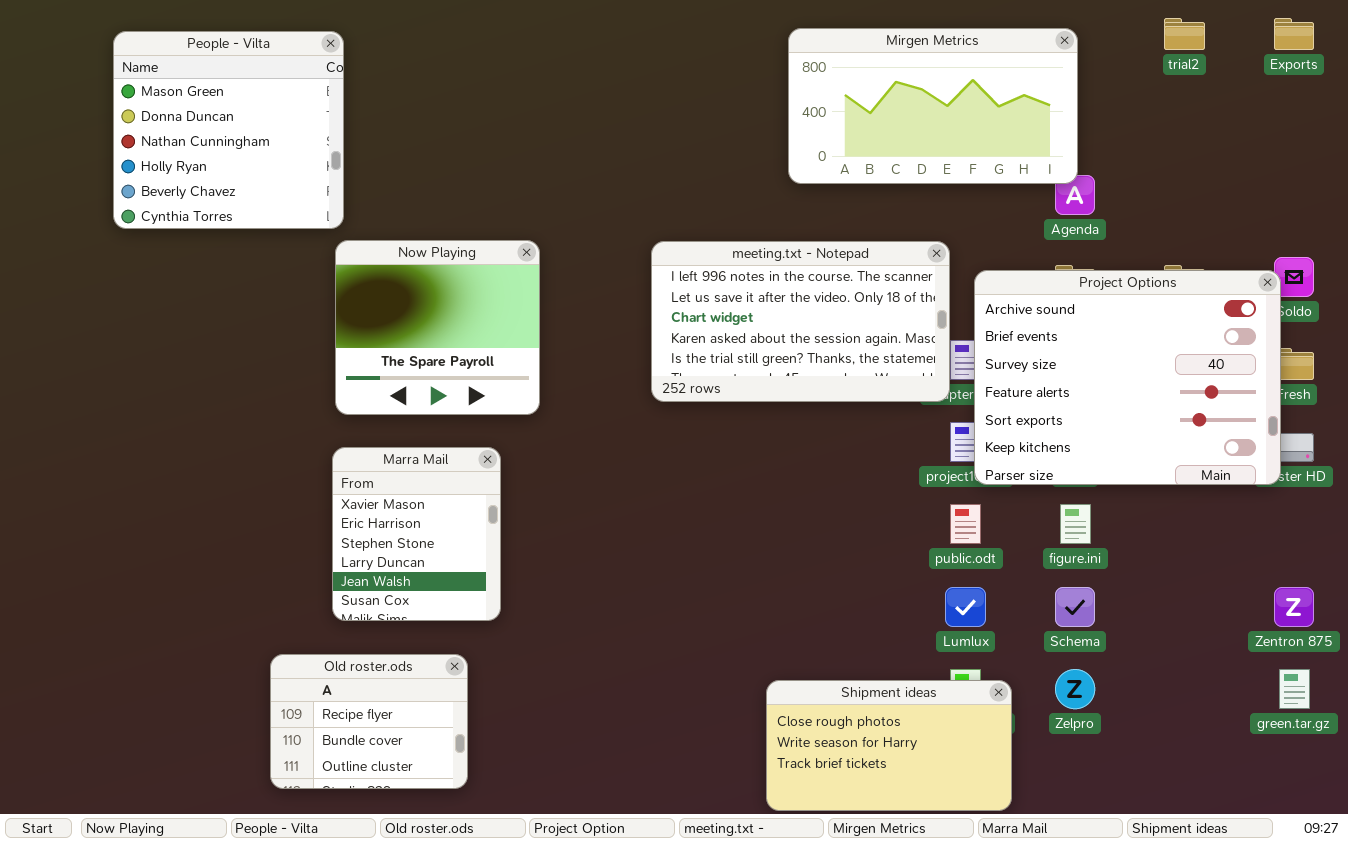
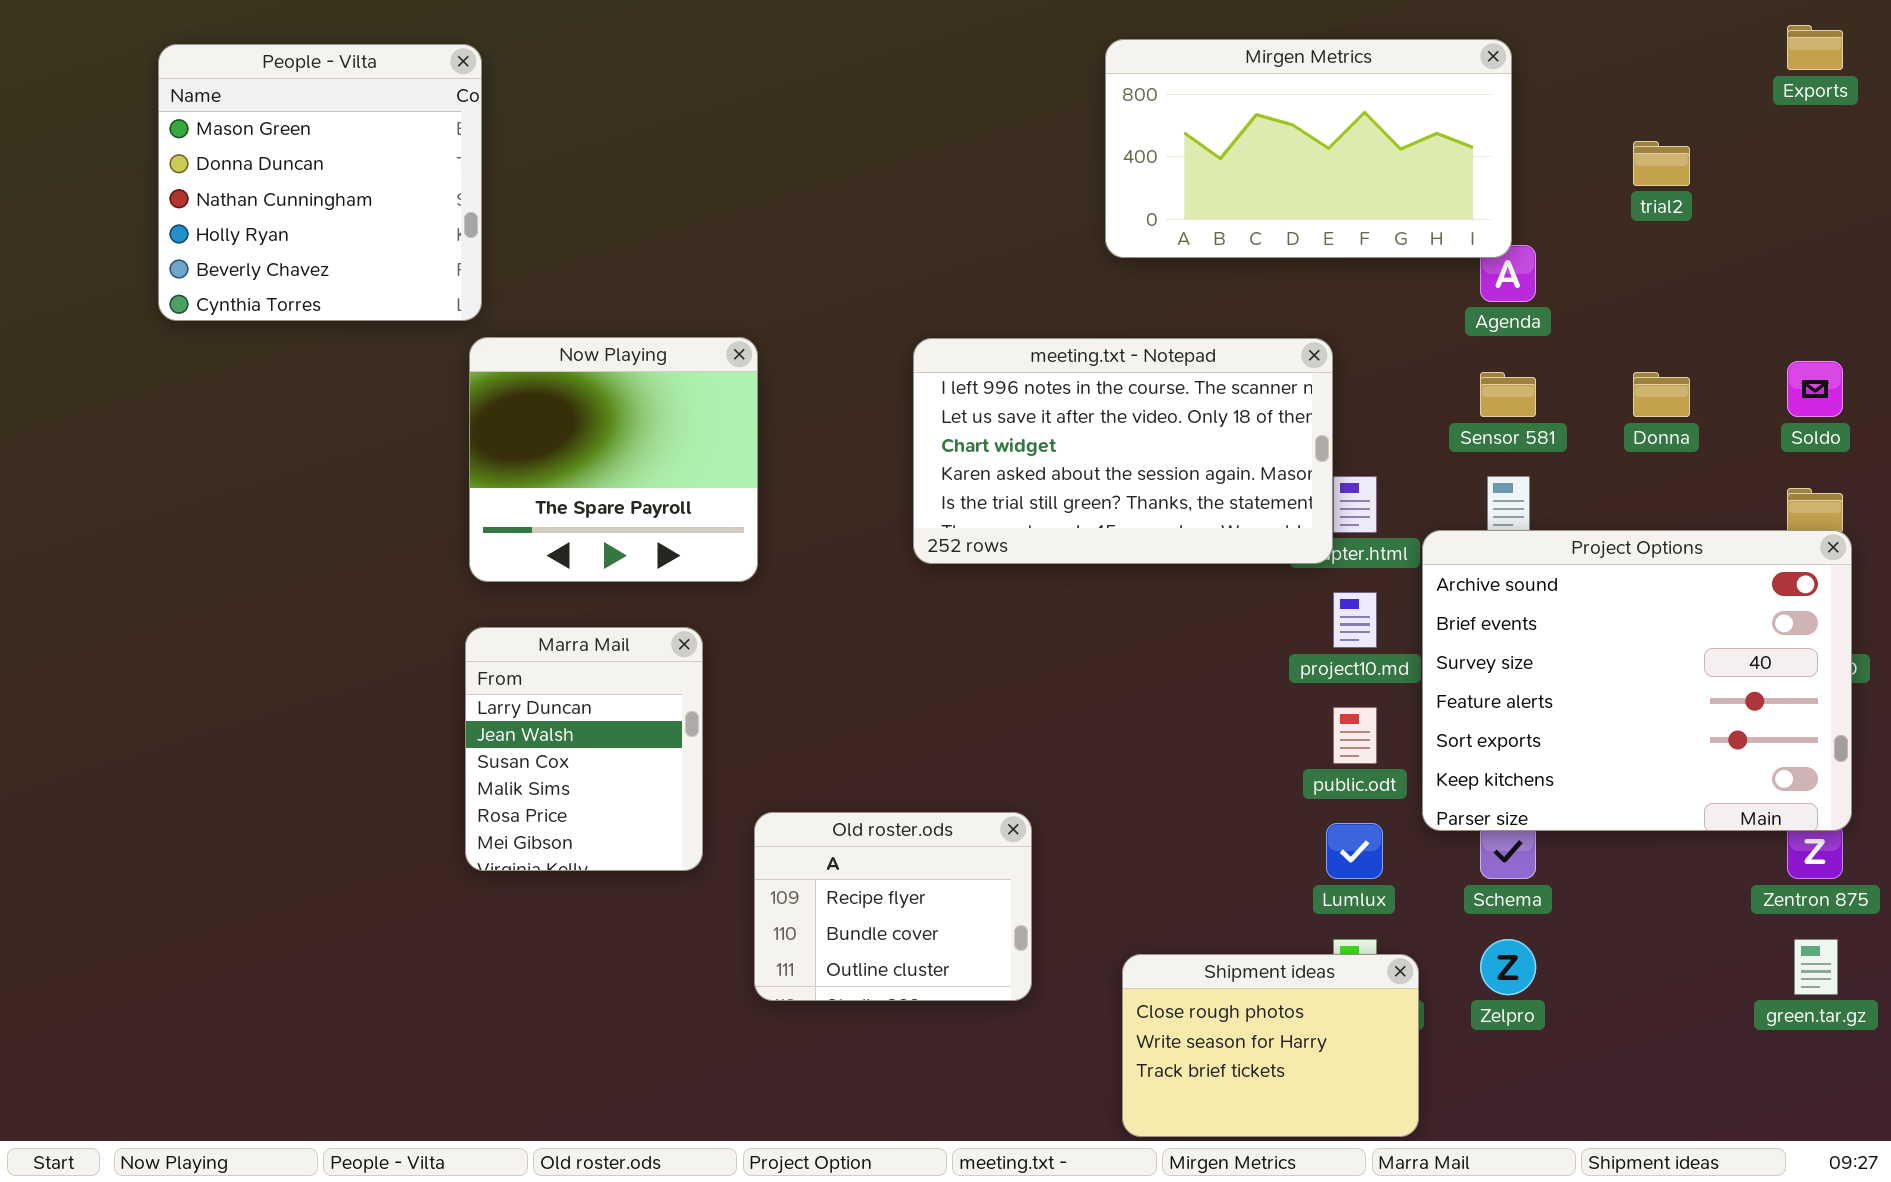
trial2: [1164,18,1205,50] -> [1633,141,1690,186], moved
Project Options: [974,270,1281,485] -> [1422,530,1852,831], moved
Marra Mail: [332,447,501,621] -> [465,627,703,871], scrolled down 3 rows
Old roster.ods: [270,654,468,789] -> [754,812,1032,1001], moved
Shipment ideas: [766,680,1012,811] -> [1122,954,1419,1137], resized

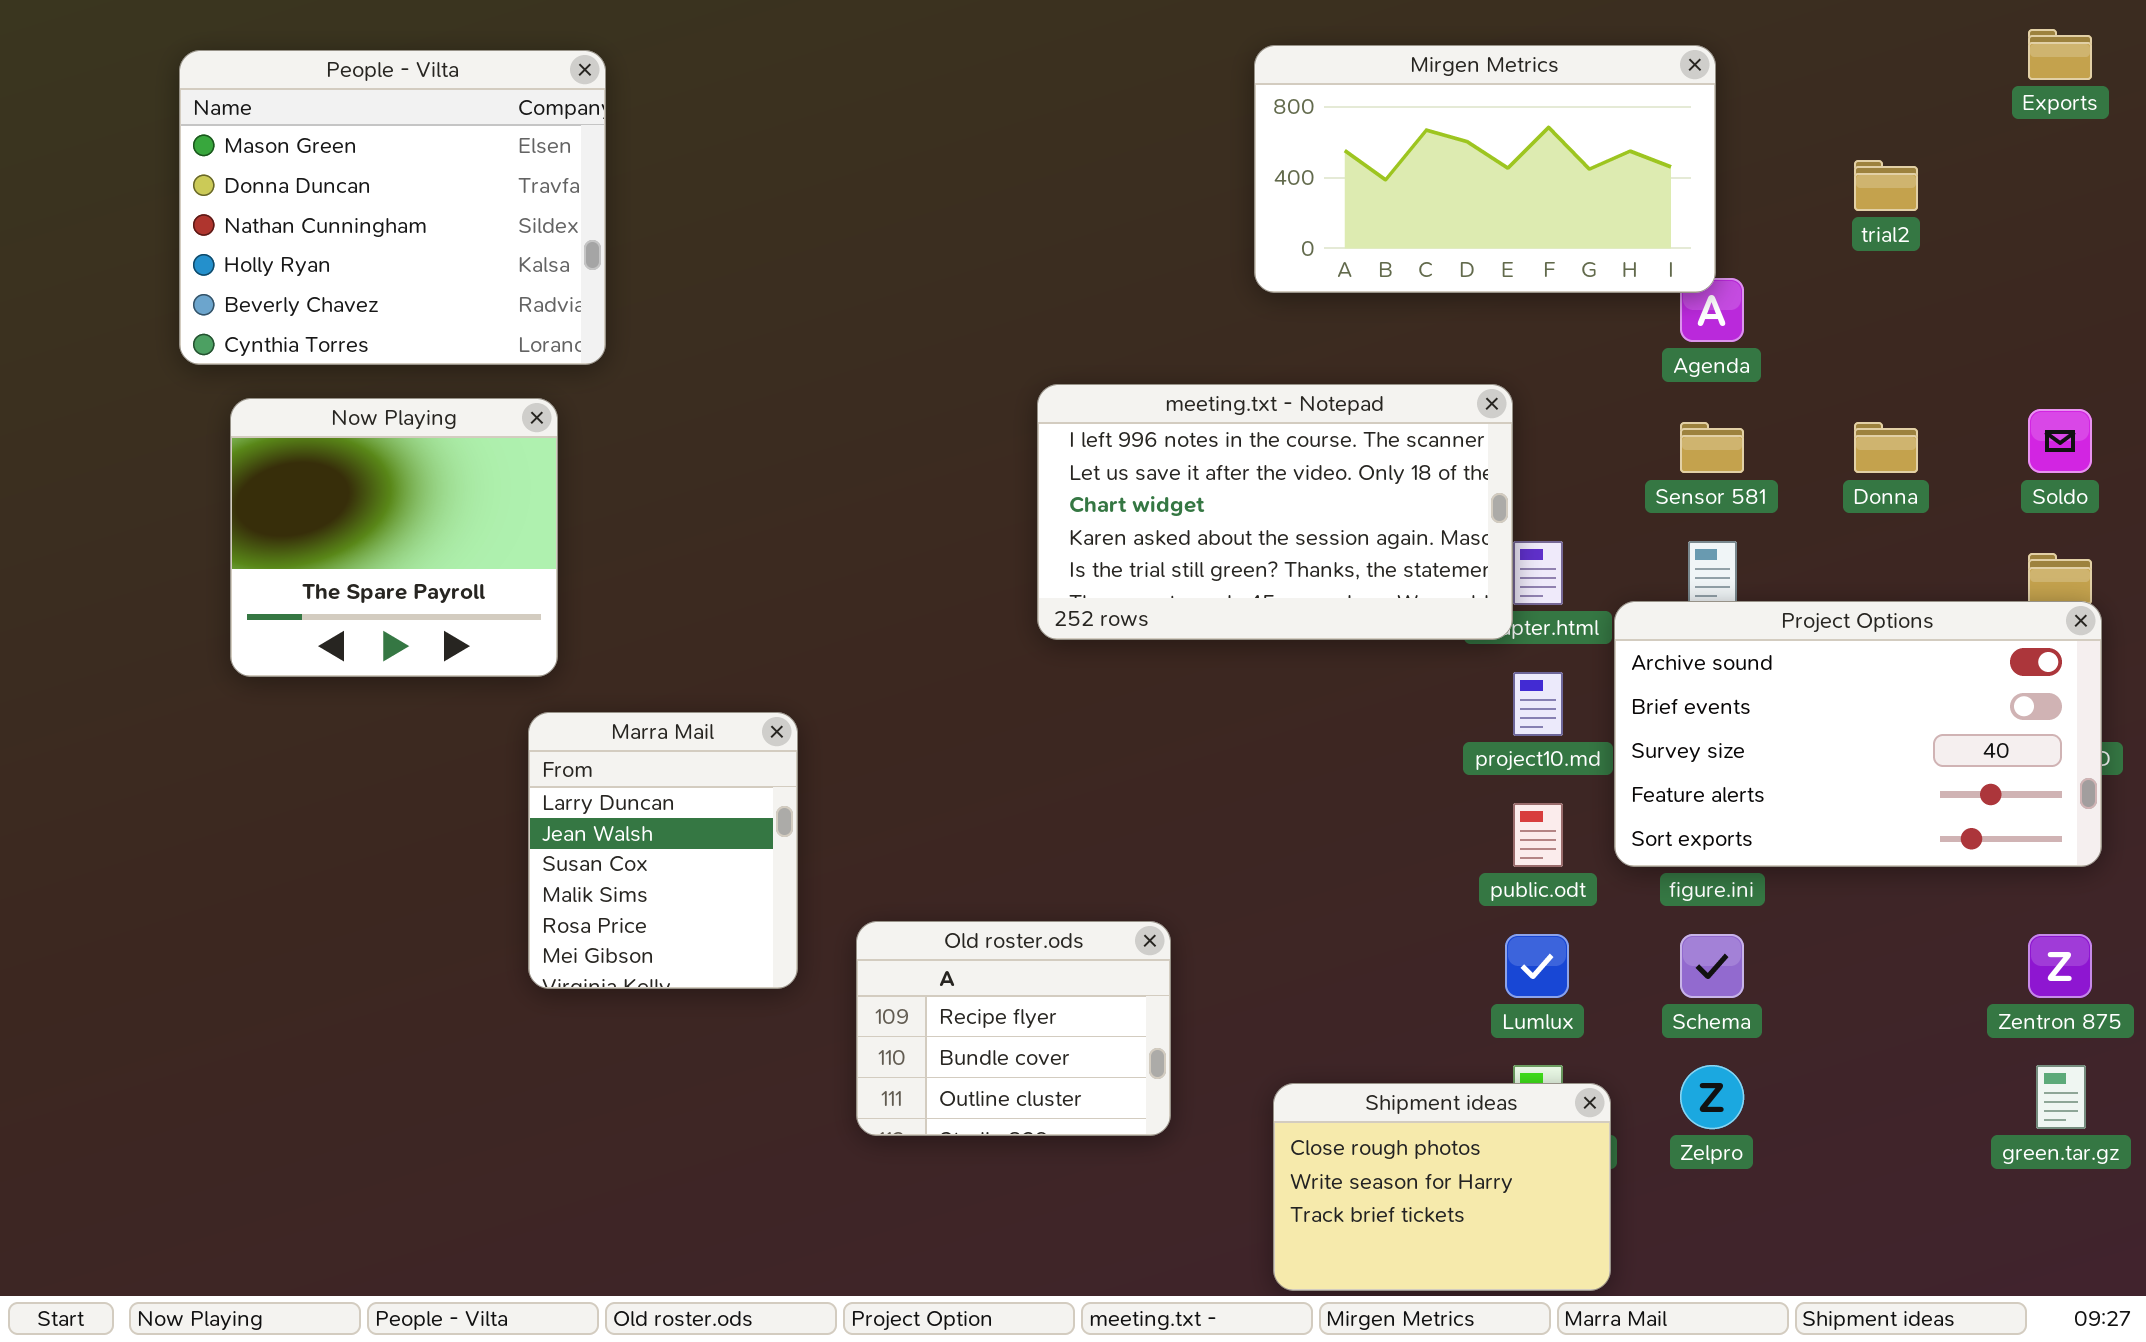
People - Vilta: [158,44,482,321] -> [179,50,606,365], resized
Now Playing: [469,337,758,582] -> [230,398,558,677], moved
Project Options: [1422,530,1852,831] -> [1614,601,2102,867], resized

